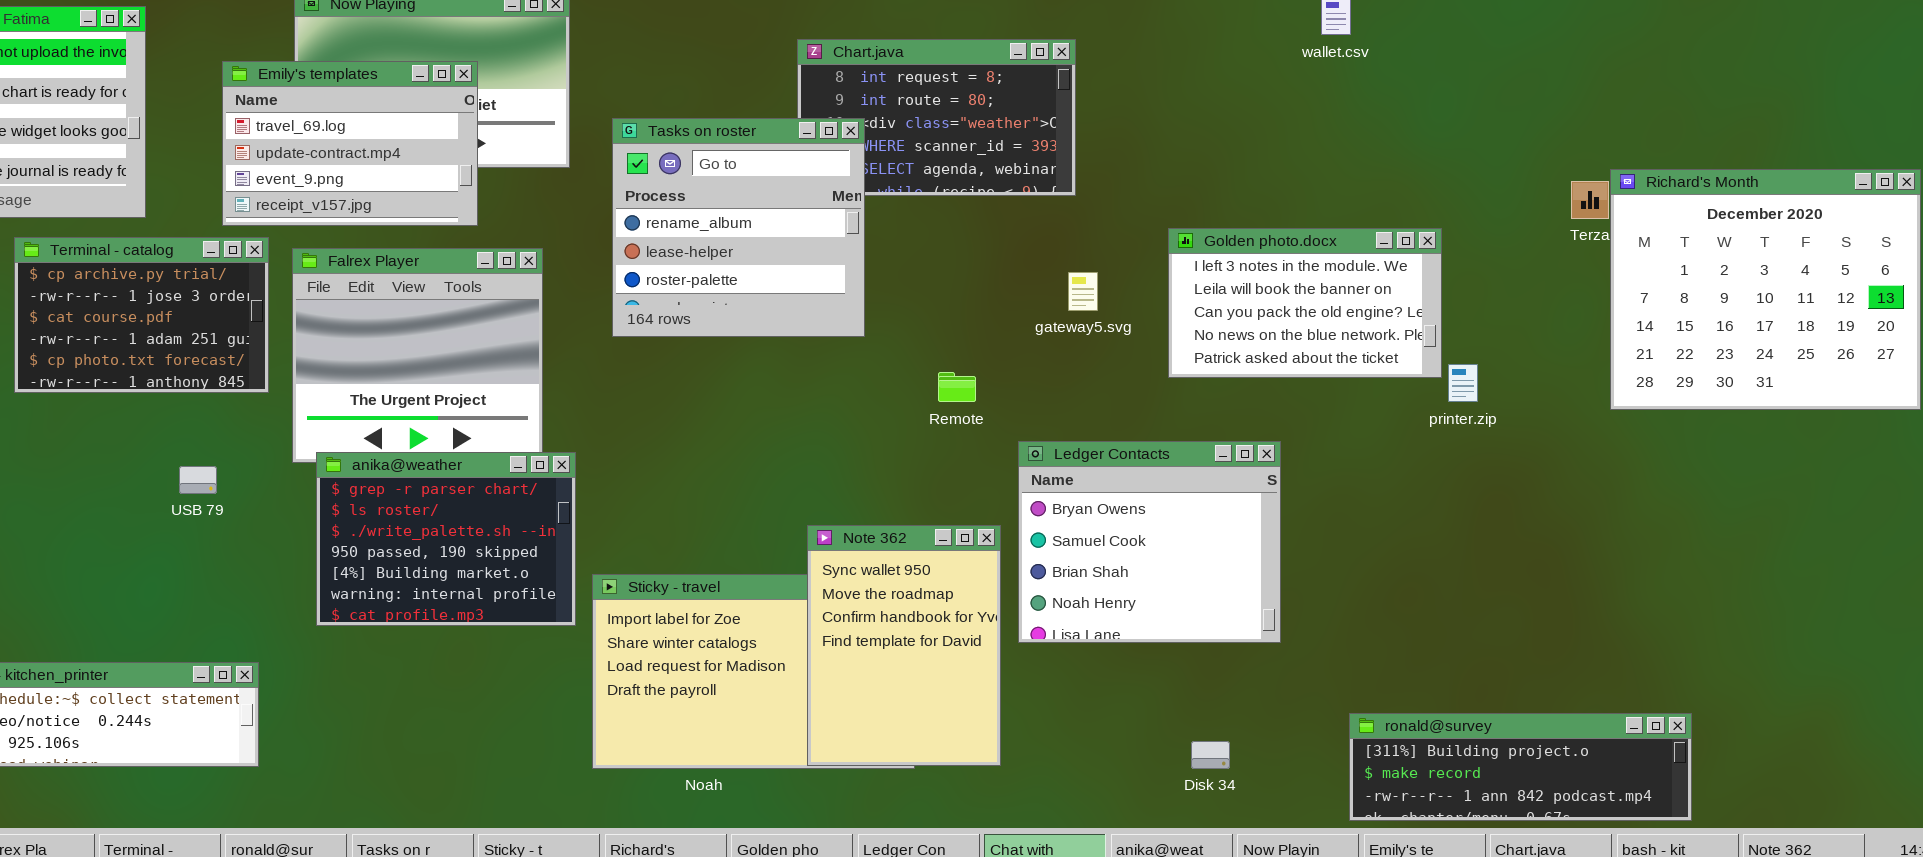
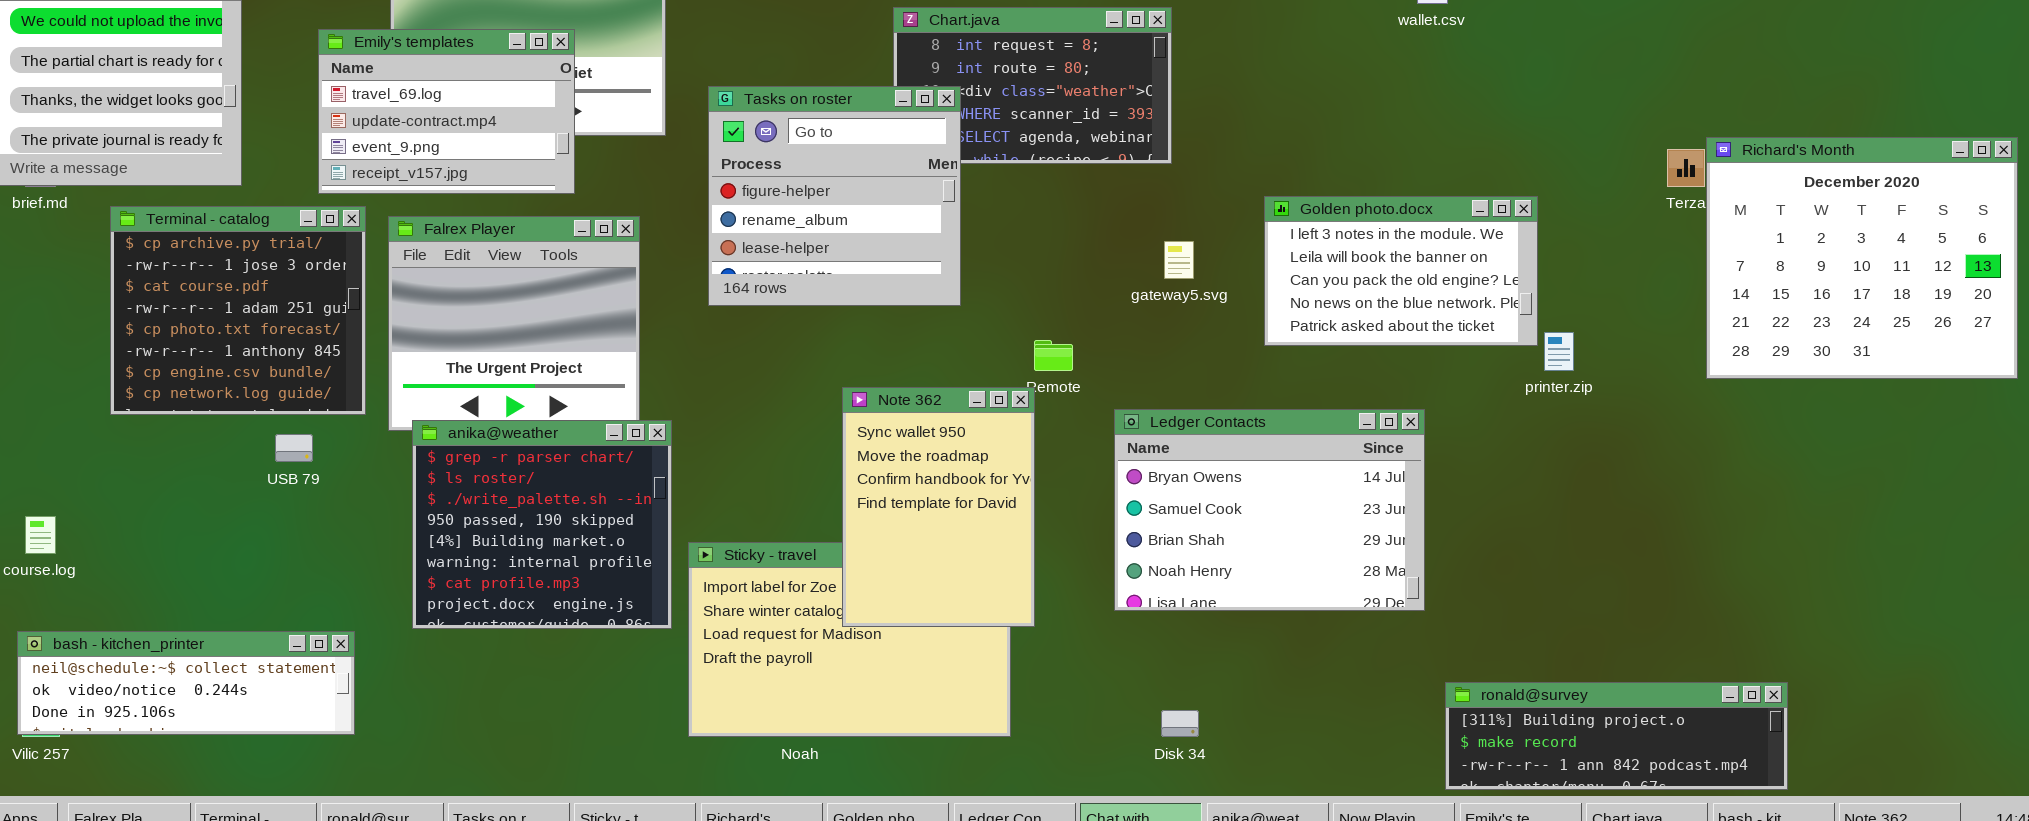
Tasks on roster: [612,118,865,337] -> [708,86,961,306], scrolled up 1 row
Terminal - catalog: [14,237,269,393] -> [110,206,366,415], resized
Ledger Contacts: [1018,441,1281,643] -> [1114,409,1425,611], resized
anika@weather: [316,452,576,626] -> [412,420,672,629], resized
Note 362: [807,525,1001,766] -> [842,387,1035,627], moved
Disk 34: [1191,741,1230,769] -> [1161,710,1199,737], moved

